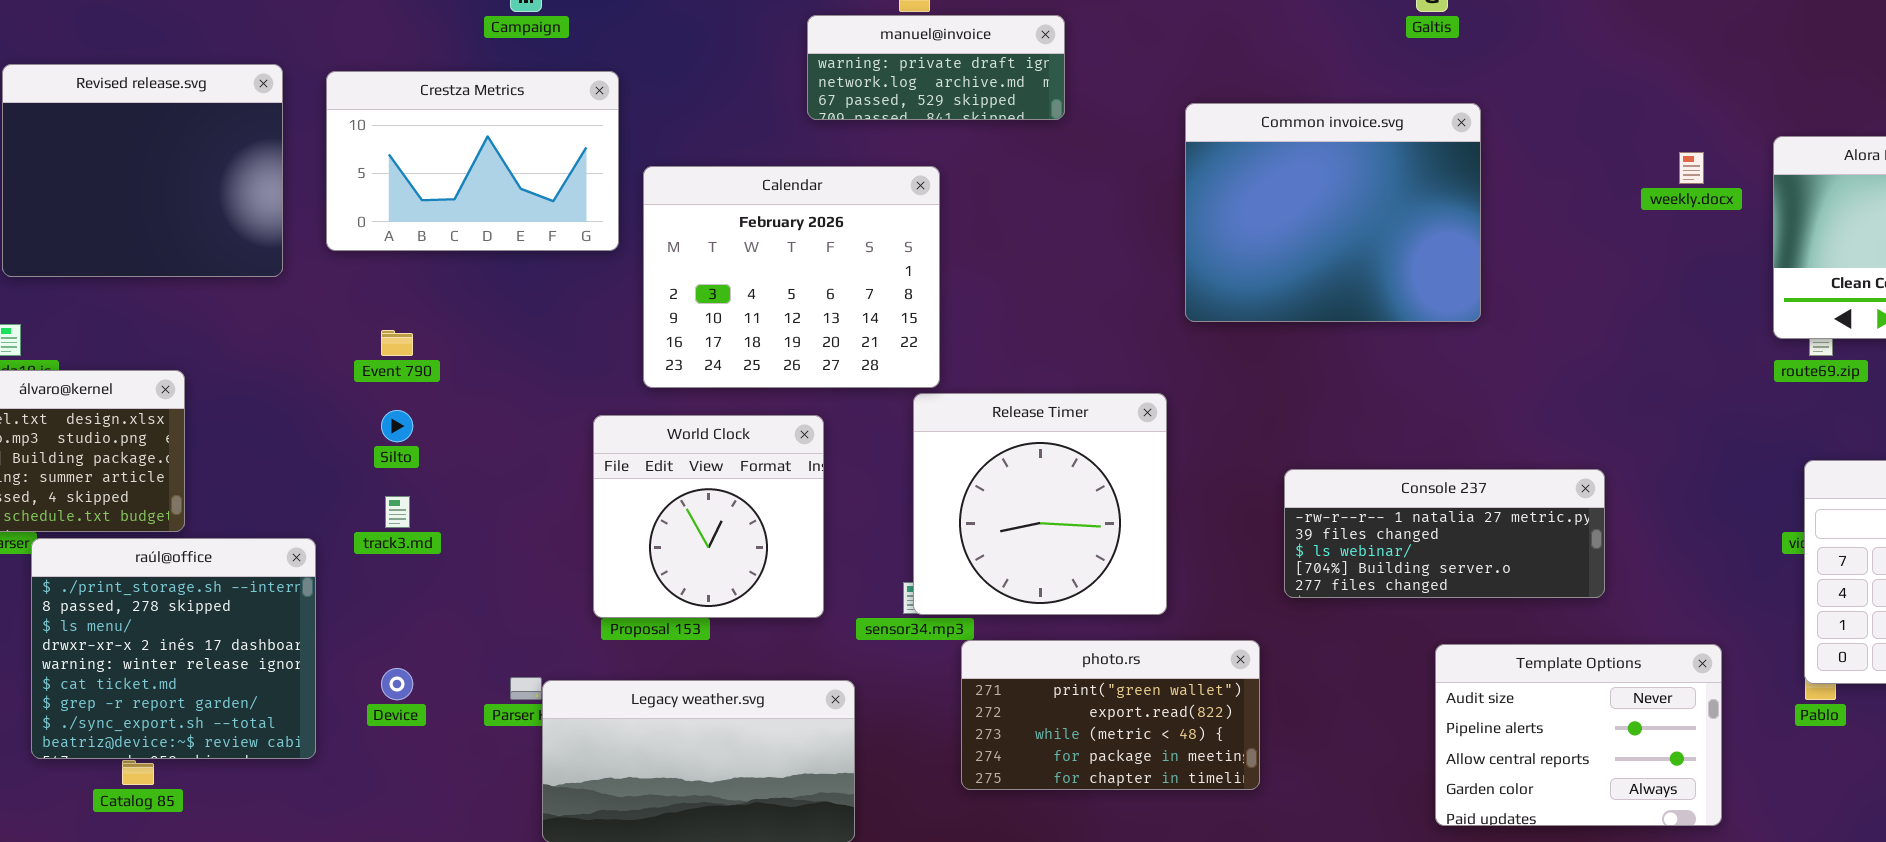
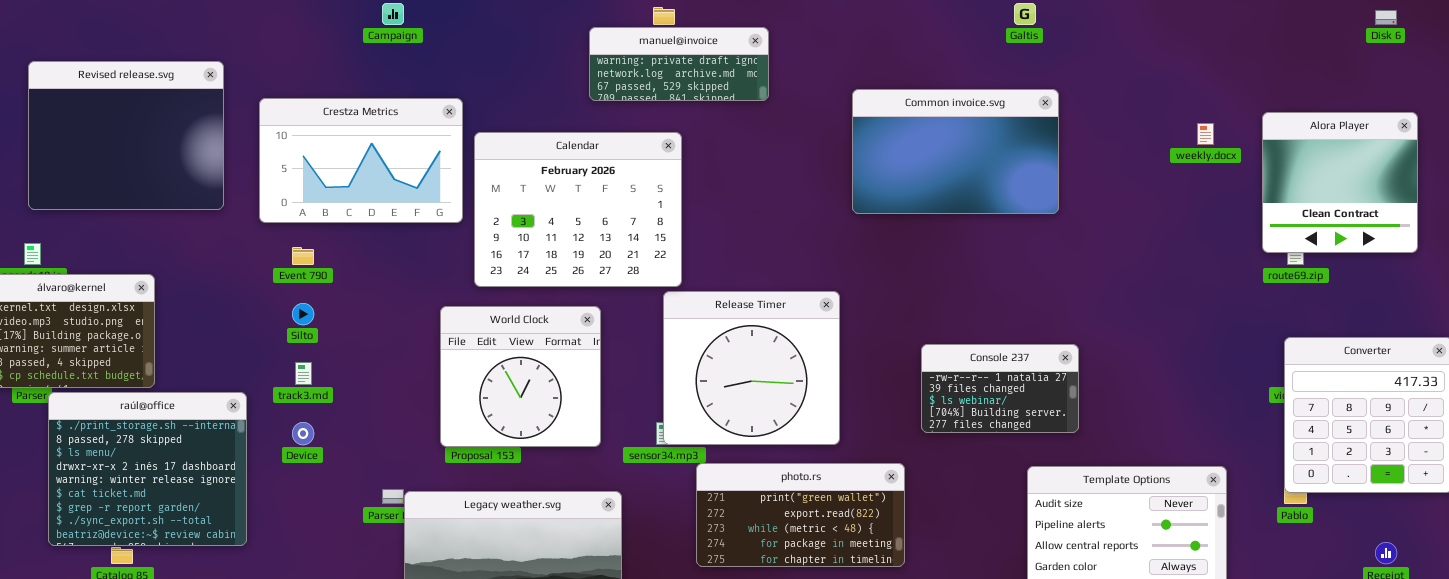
Crestza Metrics: [326,71,619,251] -> [259,98,463,223], moved
Common invoice.svg: [1185,103,1481,322] -> [852,89,1059,214], resized
Console 237: [1284,469,1605,598] -> [921,344,1079,433], resized
Device: [381,668,413,700] -> [292,422,314,445], moved

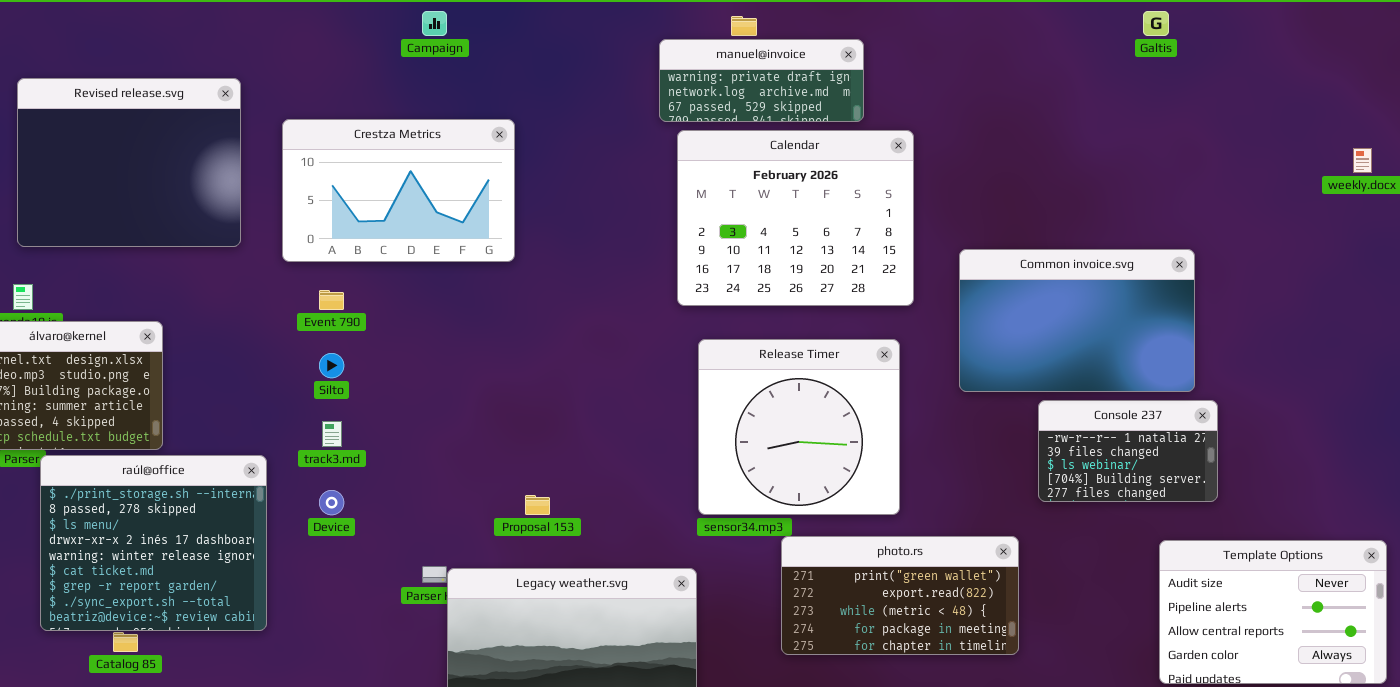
Common invoice.svg: [852,89,1059,214] -> [959,249,1195,392], moved
Calendar: [474,132,682,287] -> [677,130,914,306], moved
Release Timer: [663,291,840,445] -> [698,339,900,515], moved
World Clock: [440,306,601,447] -> none, closed

